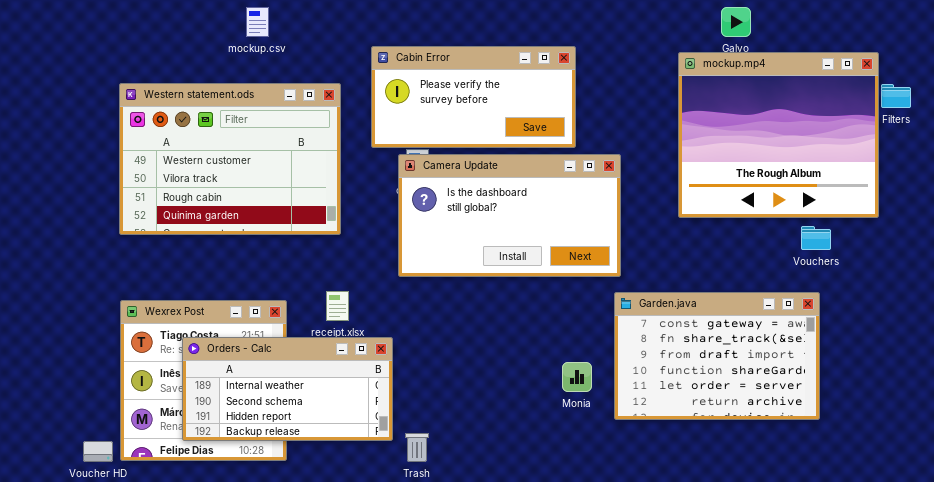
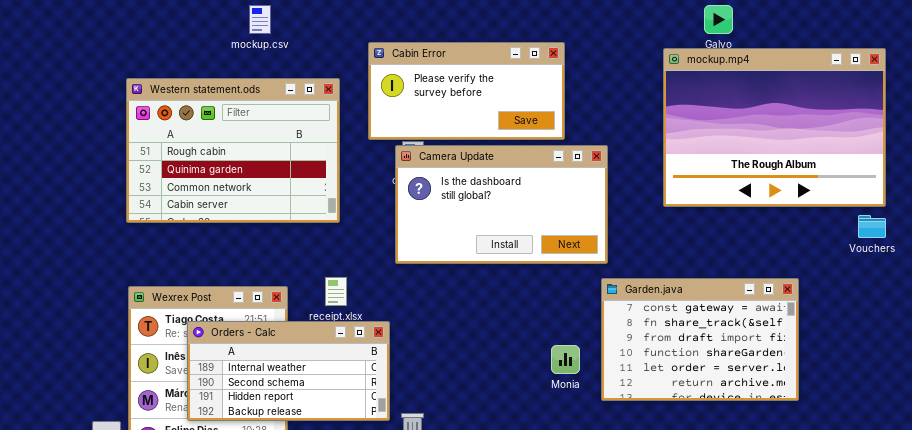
mockup.mp4: [678,52,879,218] -> [663,48,886,207], resized
Western statement.ods: [119,83,341,235] -> [126,78,340,223], scrolled down 2 rows
Vouchers: [801,226,831,250] -> [858,215,886,238], moved

